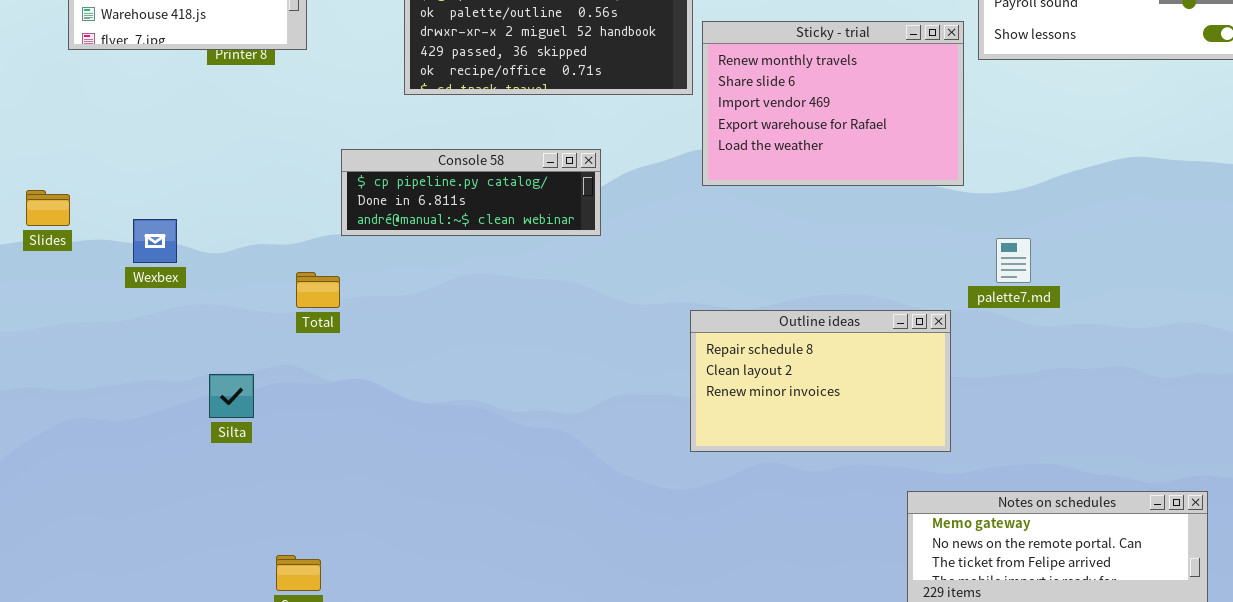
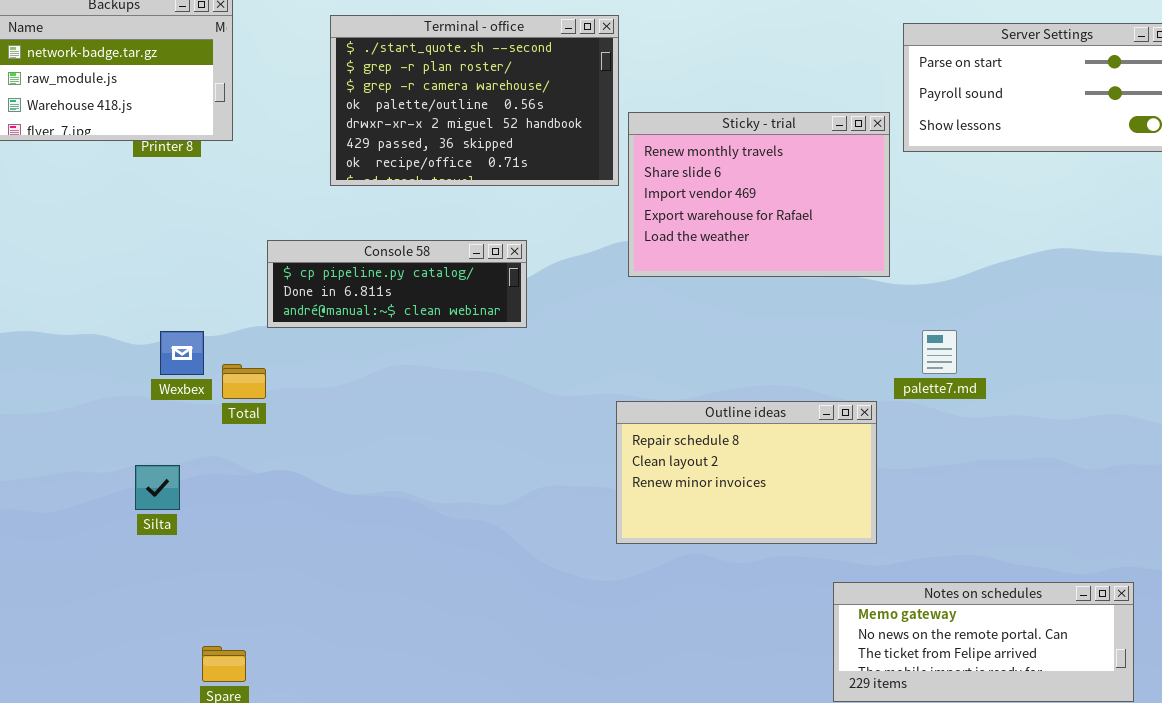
Wexbex: [133,219,177,263] -> [160,331,204,375], moved

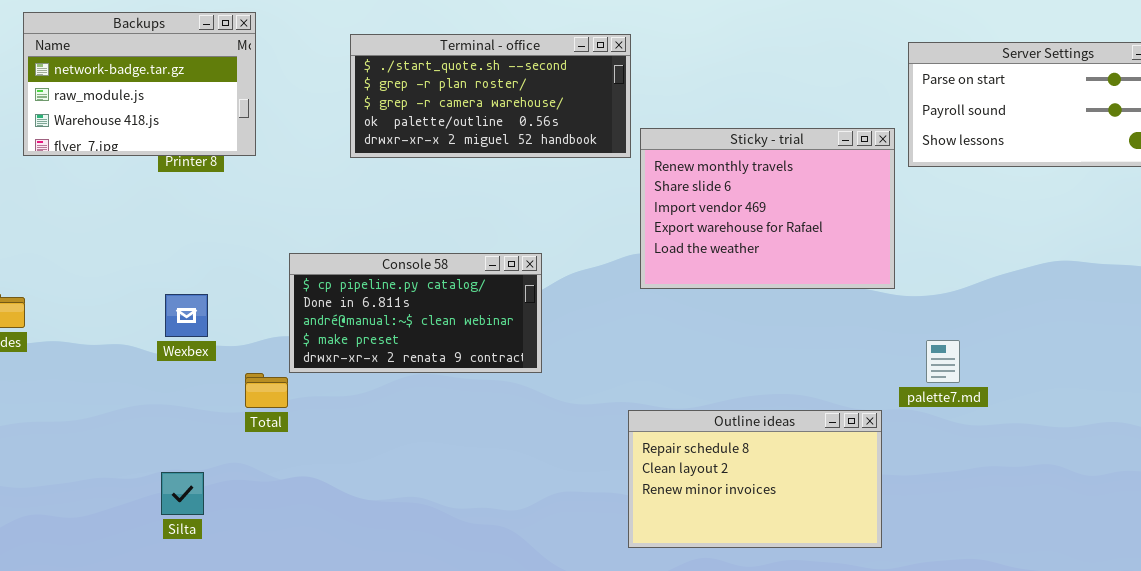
Terminal - office: [330,15,619,186] -> [350,34,631,158], resized
Console 58: [267,240,527,328] -> [289,253,542,373], resized
Wexbex: [160,331,204,375] -> [165,294,208,337], moved

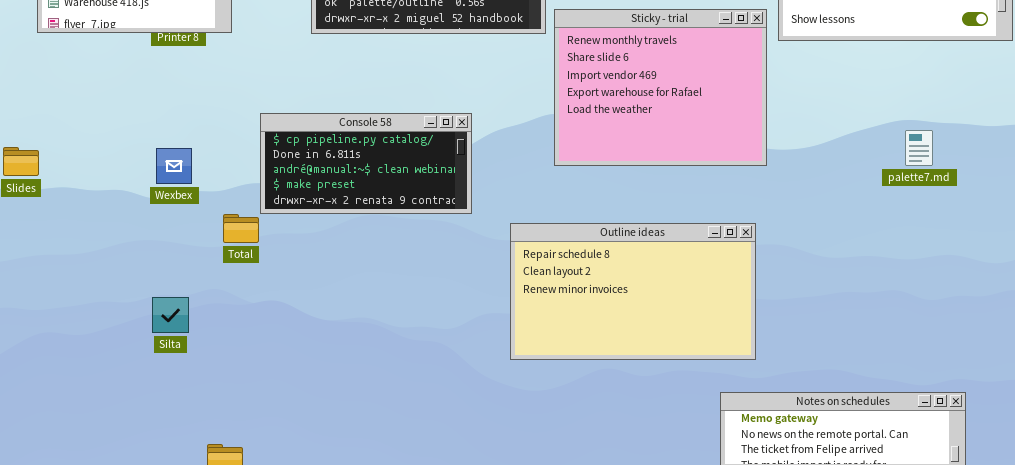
Sticky - trial: [640,128,895,289] -> [554,9,767,166], resized
palette7.md: [926,340,960,383] -> [905,130,933,166], moved
Outline ideas: [628,410,882,548] -> [510,223,756,360], resized

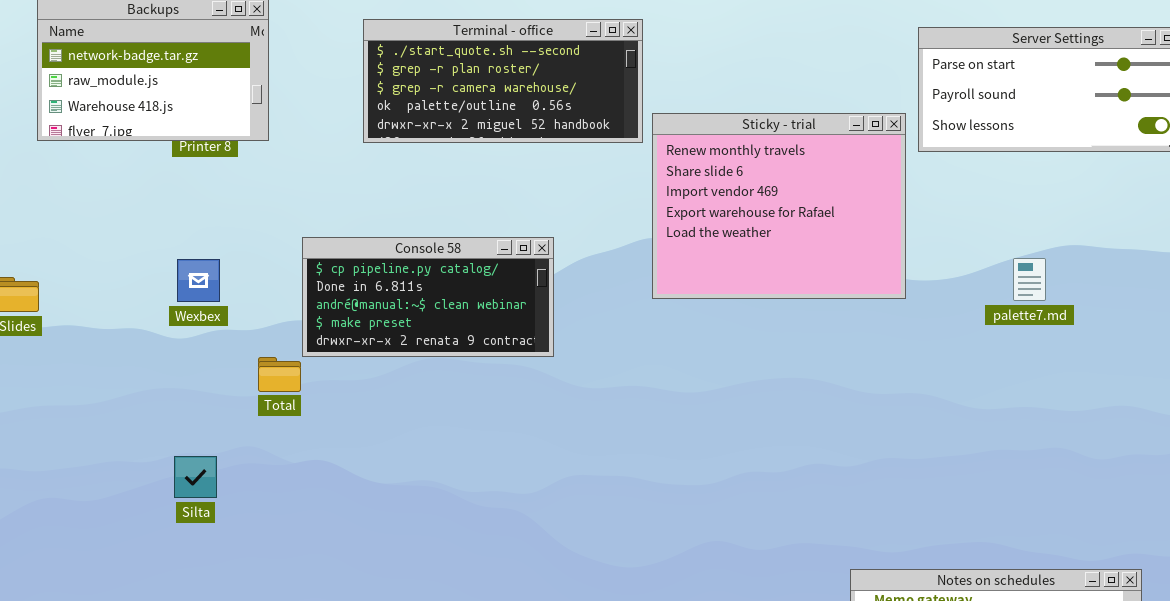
palette7.md: [905,130,933,166] -> [1013,258,1046,301], moved
Wexbex: [156,148,192,184] -> [177,259,220,302], moved
Outline ideas: [510,223,756,360] -> none, closed

